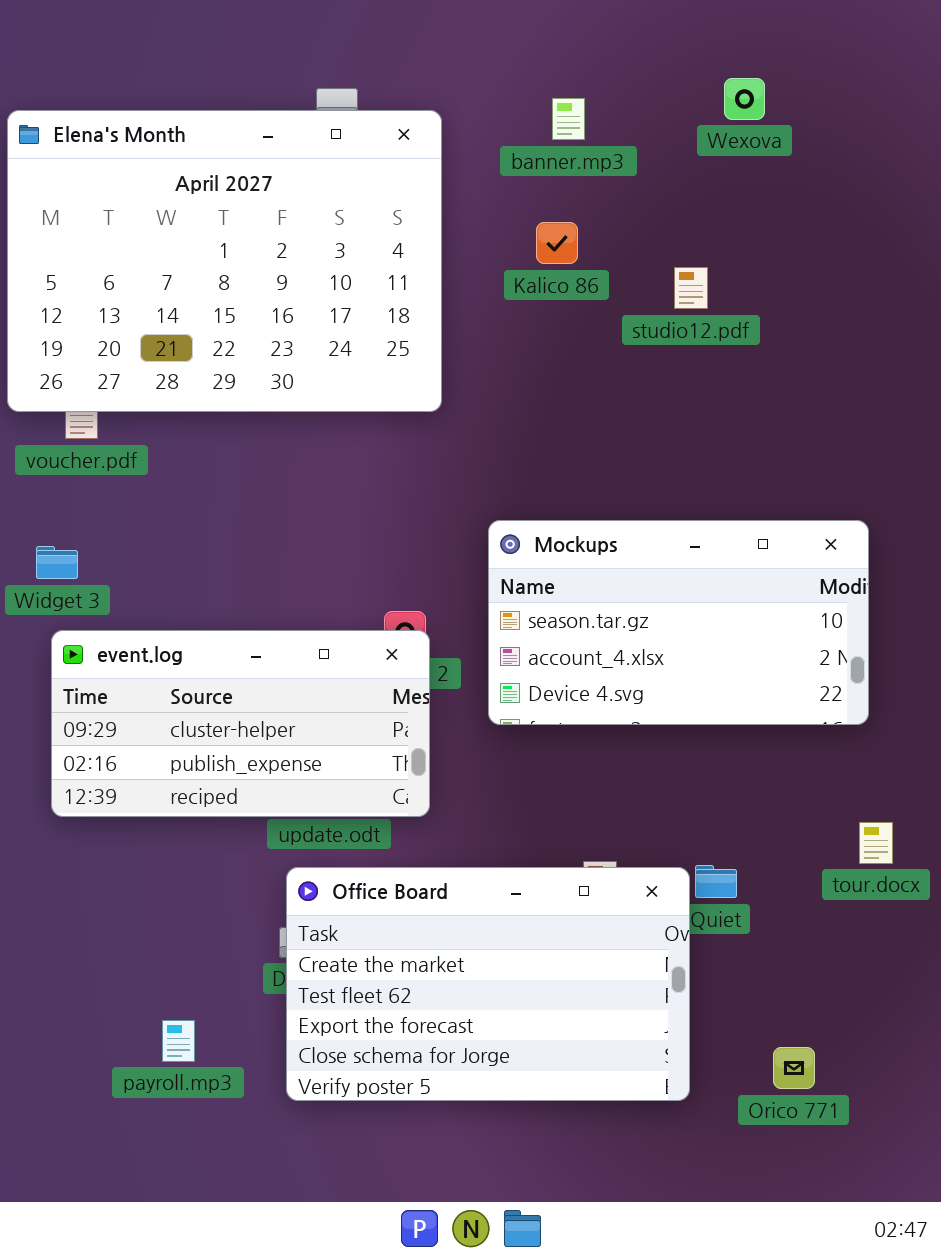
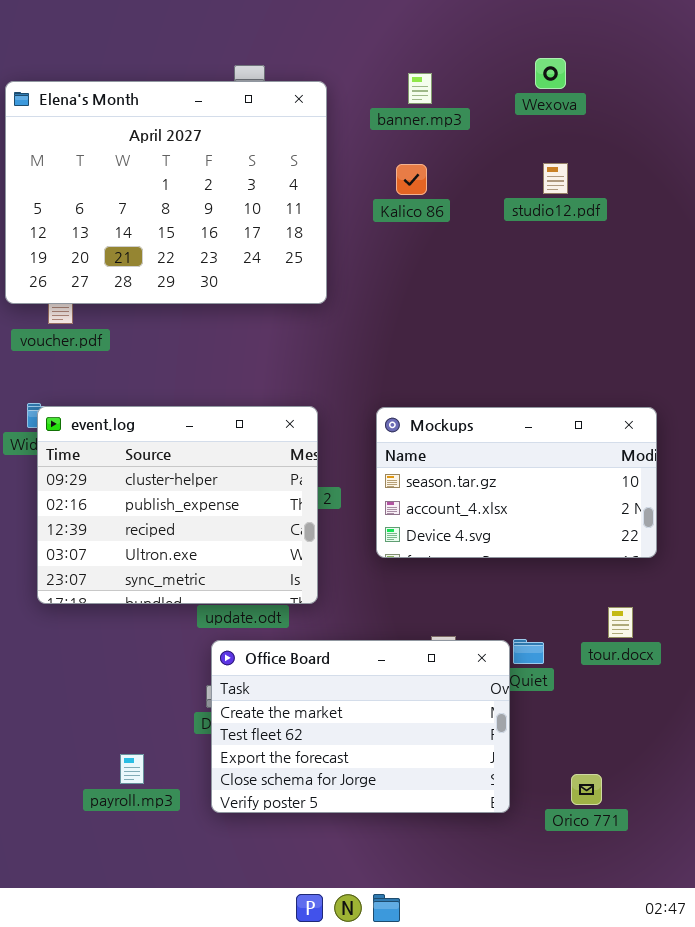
studio12.pdf: [674,267,708,309] -> [543,163,568,194], moved
Mockups: [488,520,869,725] -> [376,407,657,558], moved
event.log: [51,630,430,817] -> [37,406,318,604], resized
tour.docx: [859,822,893,864] -> [608,607,633,638], moved

